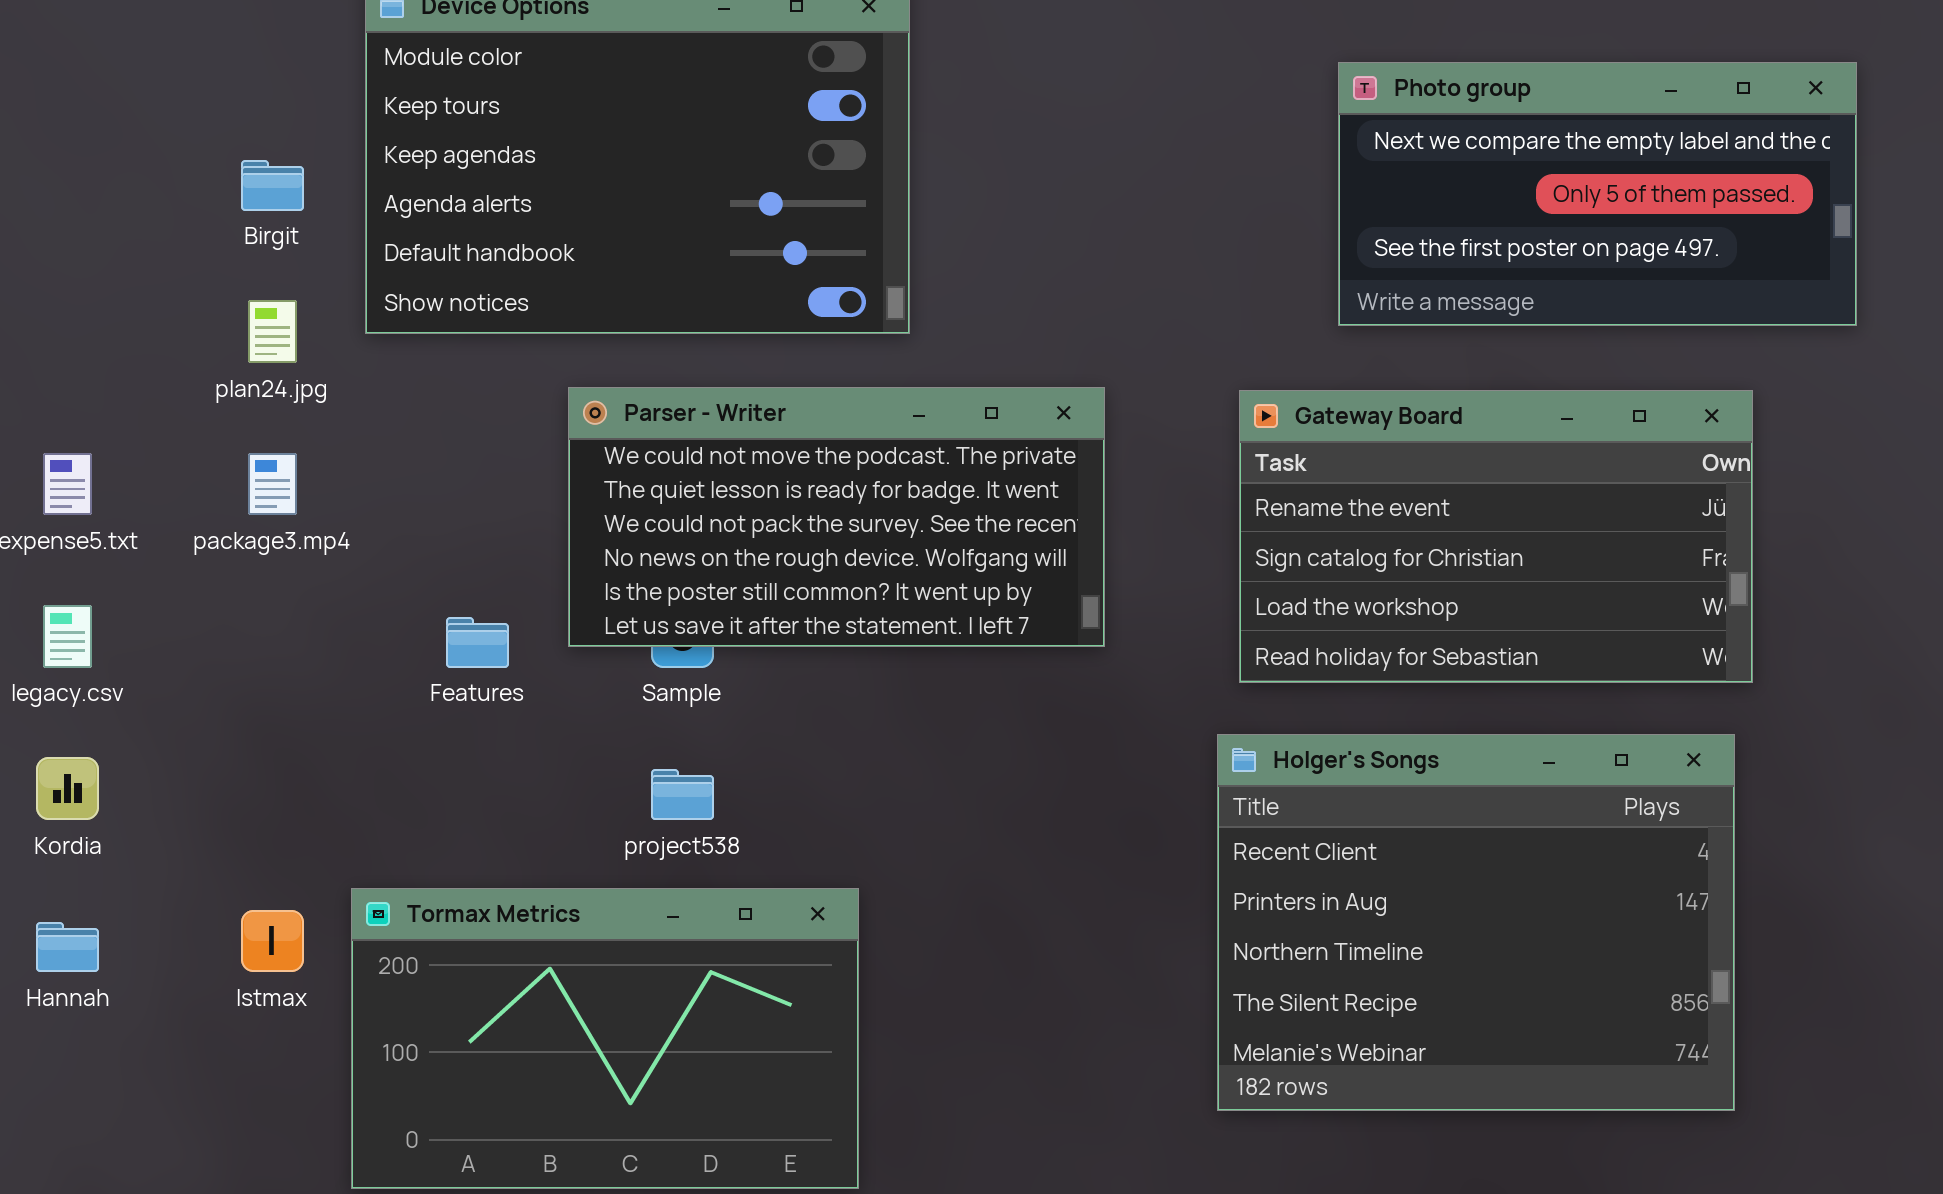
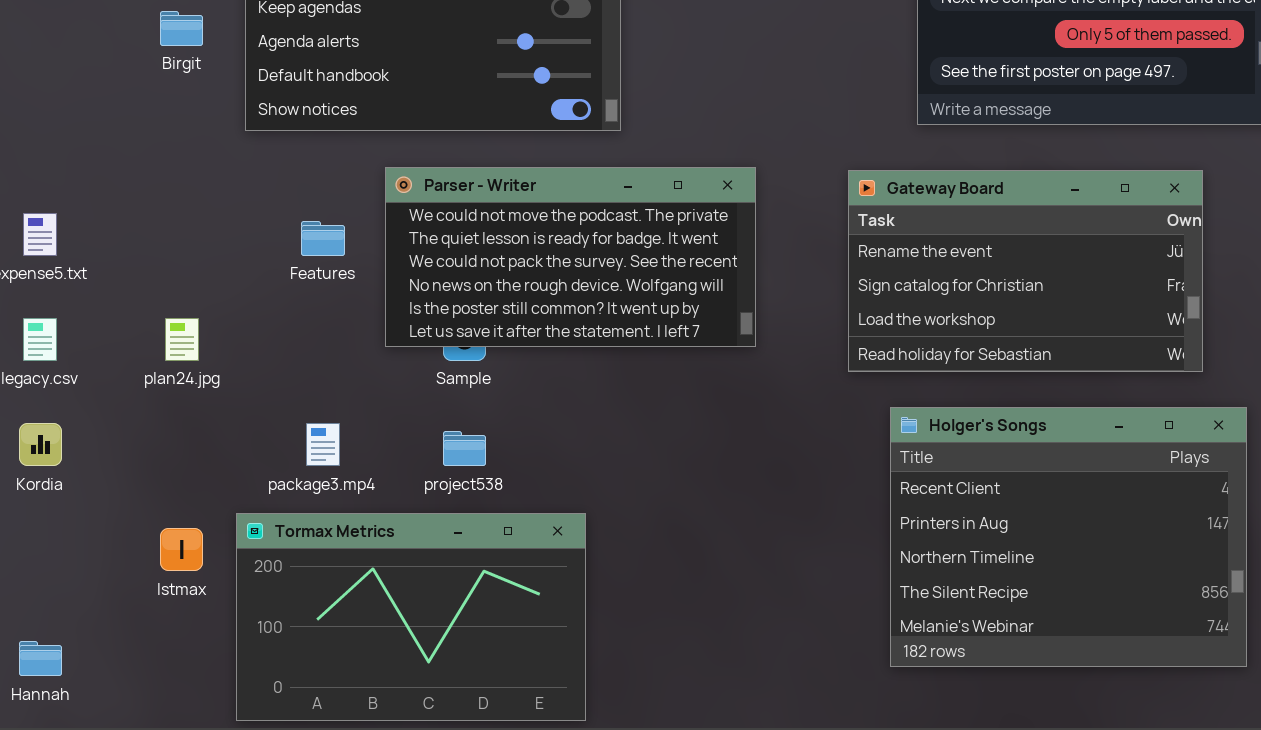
plan24.jpg: [248,300,297,363] -> [165,318,199,361], moved
package3.mp4: [248,453,297,515] -> [306,423,340,466], moved
Features: [446,617,509,668] -> [301,221,345,256], moved
Holger's Songs: [1217,734,1735,1111] -> [890,407,1247,667], moved
Hannah: [36,922,99,972] -> [19,641,62,676], moved

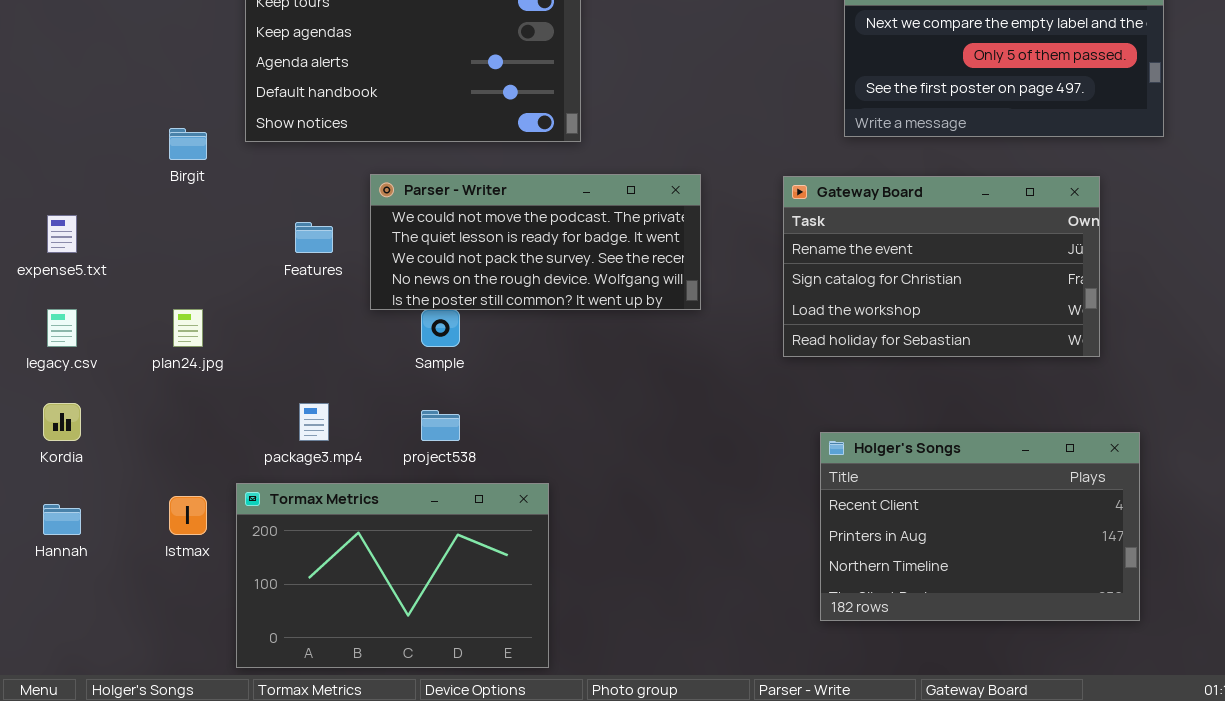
Birgit: [160,11,203,46] -> [169,128,207,160], moved
Parser - Writer: [385,167,756,347] -> [370,174,701,310], resized
Holger's Songs: [890,407,1247,667] -> [820,432,1140,621], resized
Hannah: [19,641,62,676] -> [43,504,81,535], moved

